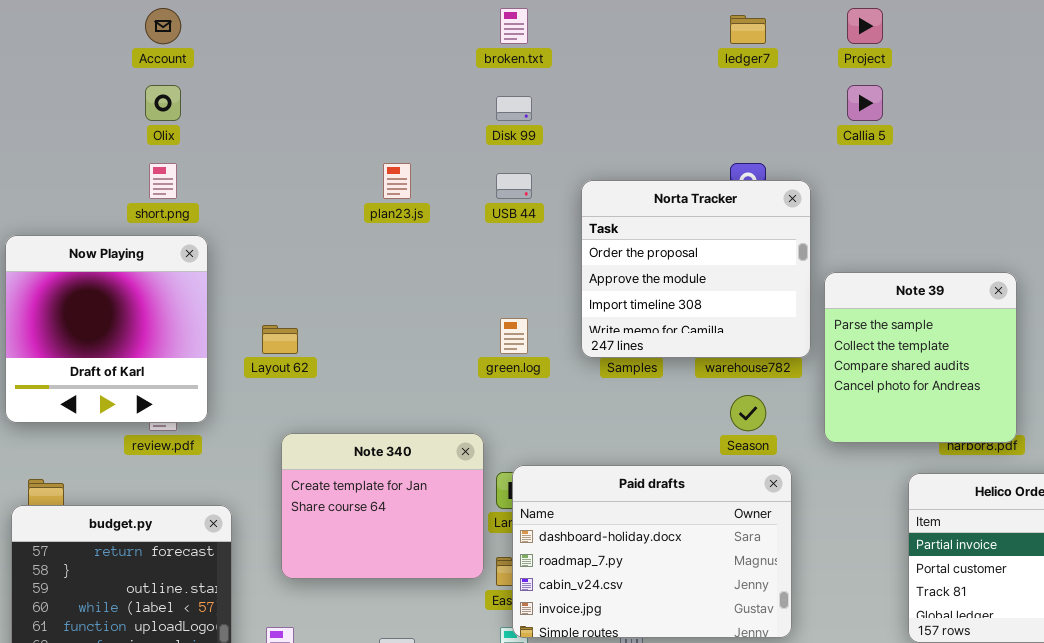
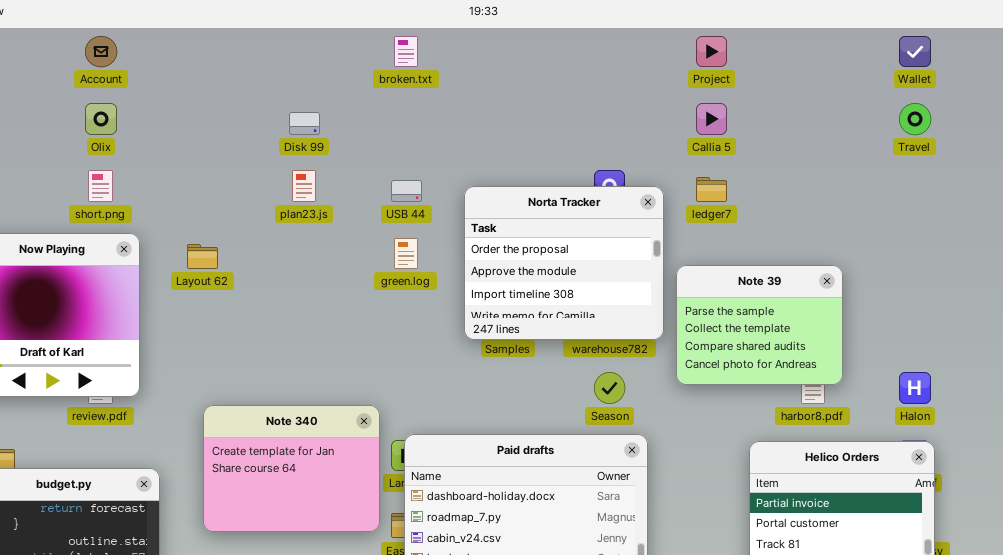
ledger7: [730,15,766,44] -> [696,177,727,202], moved
Disk 99: [496,96,532,121] -> [289,112,320,135], moved
Note 39: [824,272,1017,443] -> [676,265,843,385], resized
green.log: [500,318,528,354] -> [394,238,418,269], moved
Layout 62: [262,325,298,354] -> [187,244,218,269], moved

